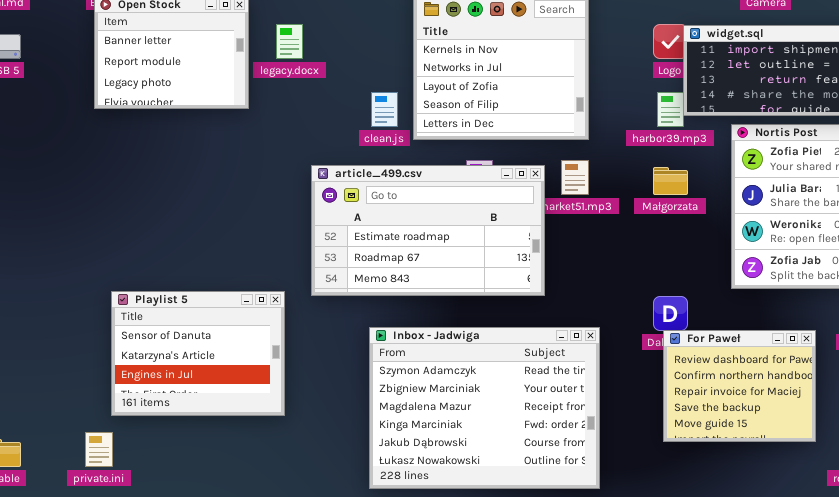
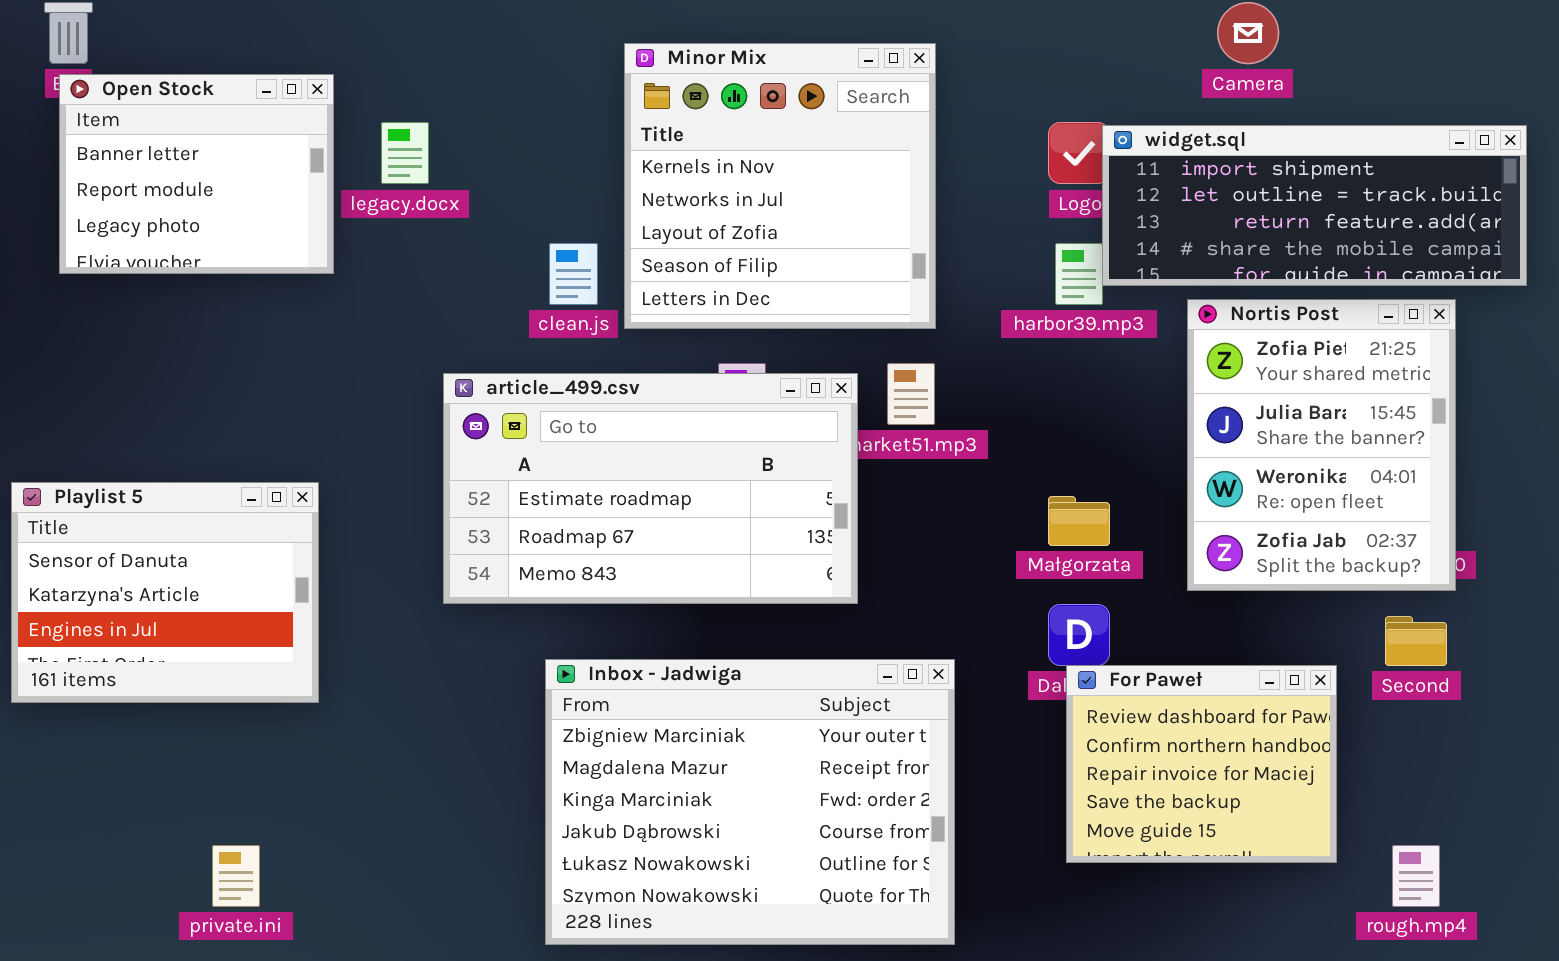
Małgorzata: [653,167,688,195] -> [1048,496,1110,546], moved
Playlist 5: [111,291,285,416] -> [11,482,319,703], moved
Inbox - Jadwiga: [369,327,600,489] -> [545,659,955,945], scrolled down 1 row
private.ini: [85,432,113,467] -> [212,845,260,907], moved

